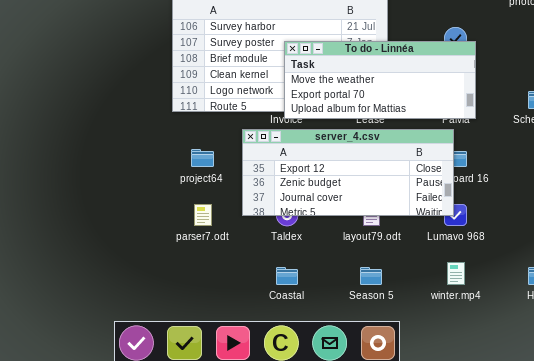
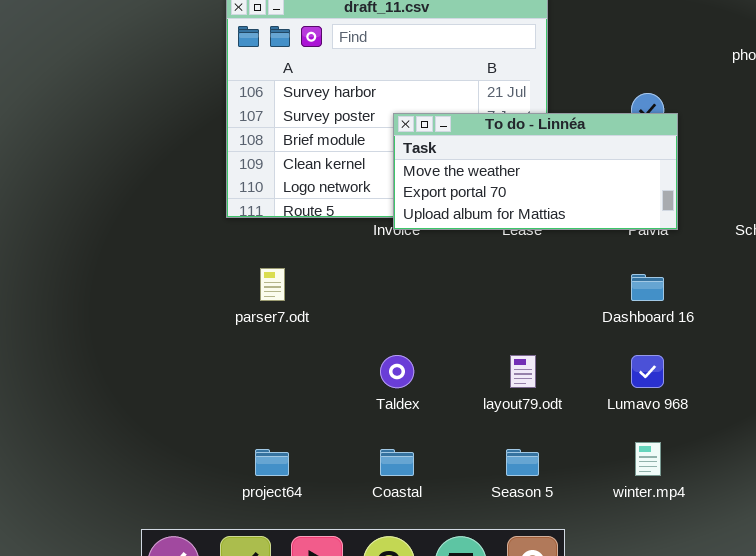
server_4.csv: [242,129,454,216] -> none, closed
project64: [191,149,214,167] -> [255,449,289,476], moved
parser7.odt: [194,204,212,226] -> [260,268,285,301], moved

